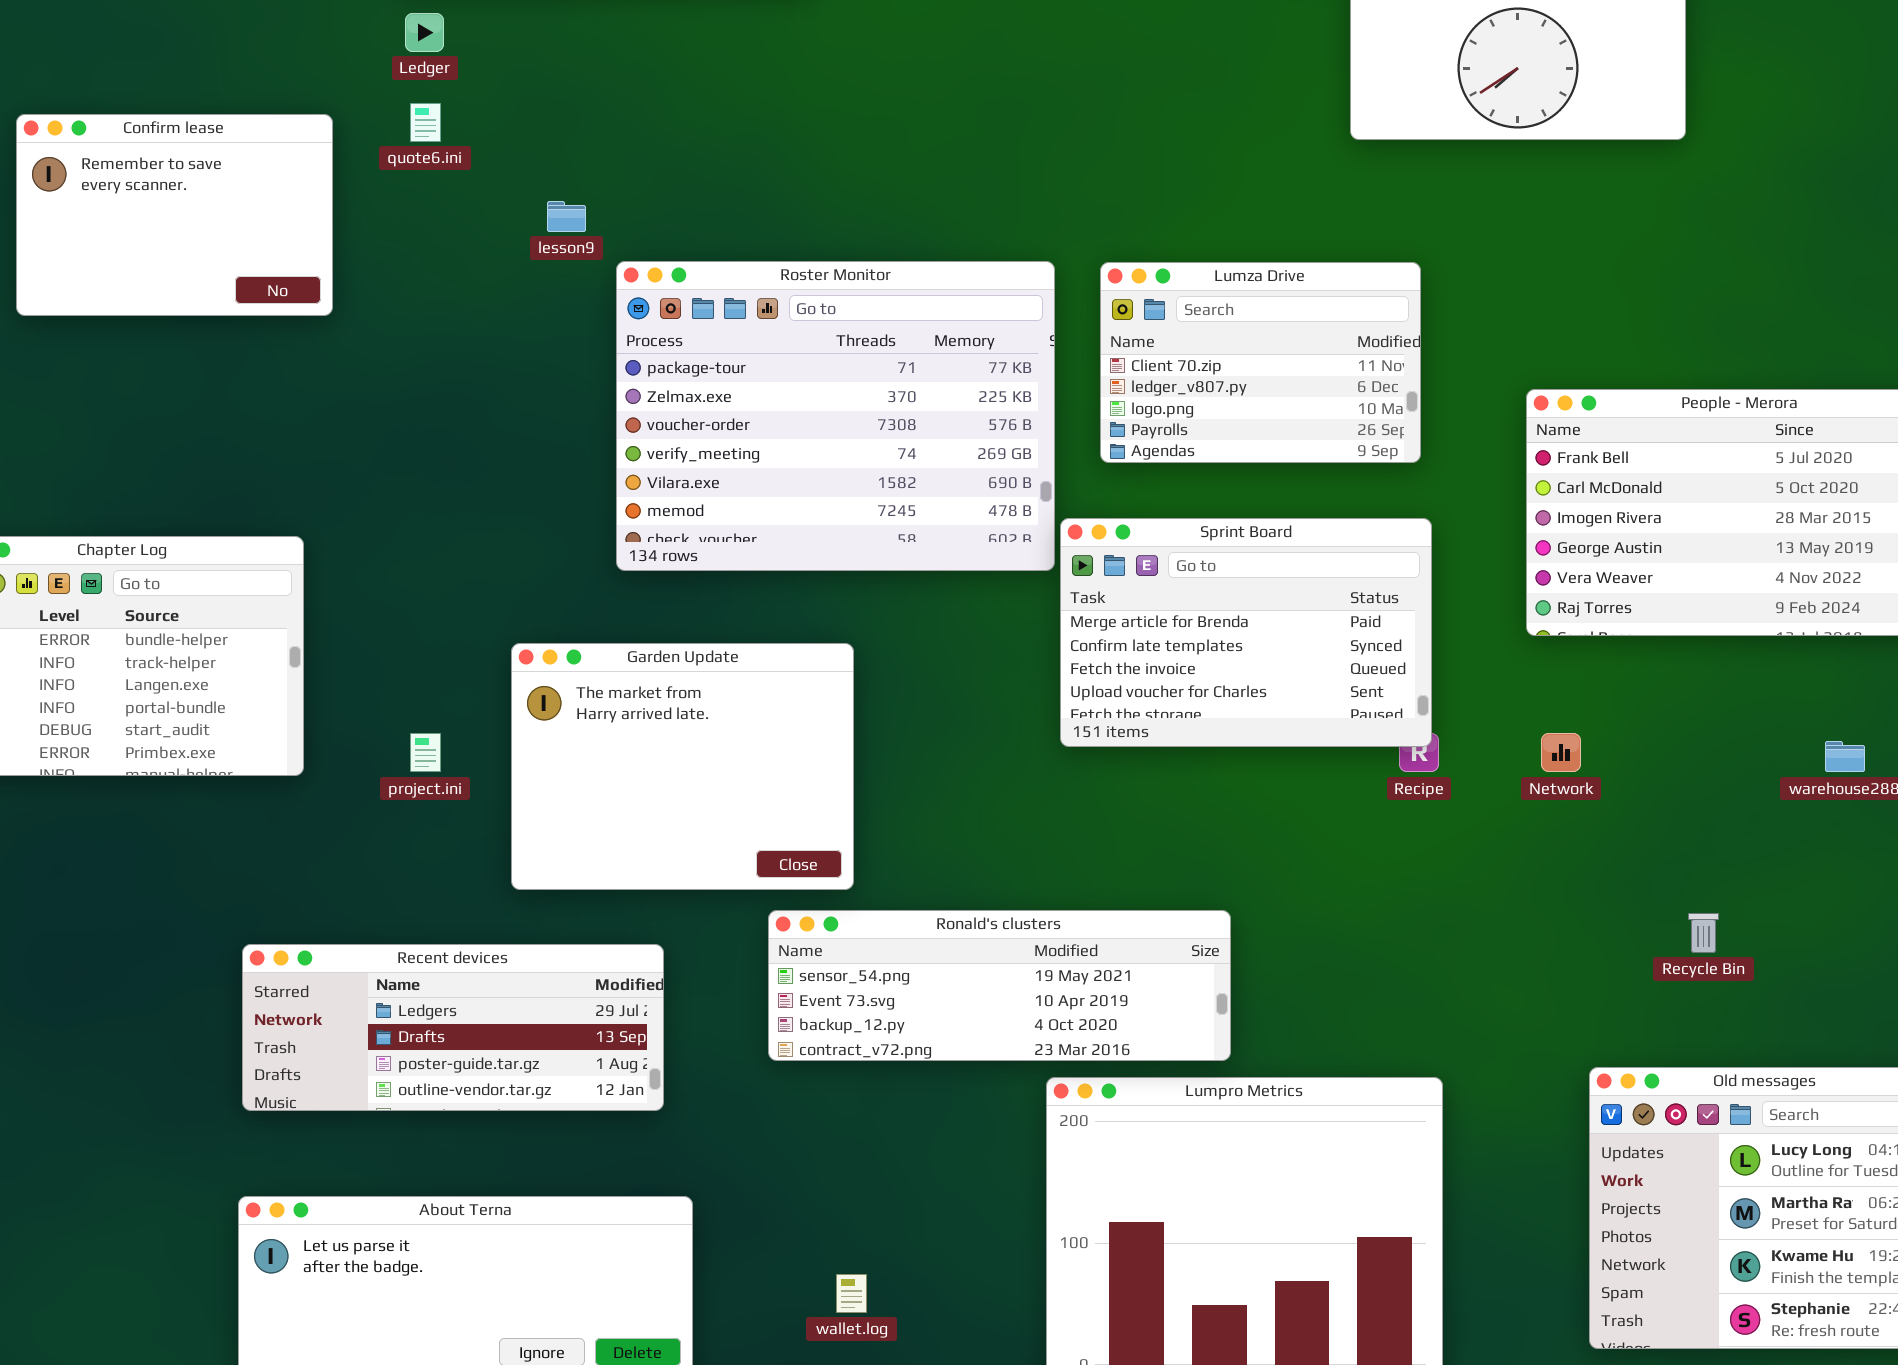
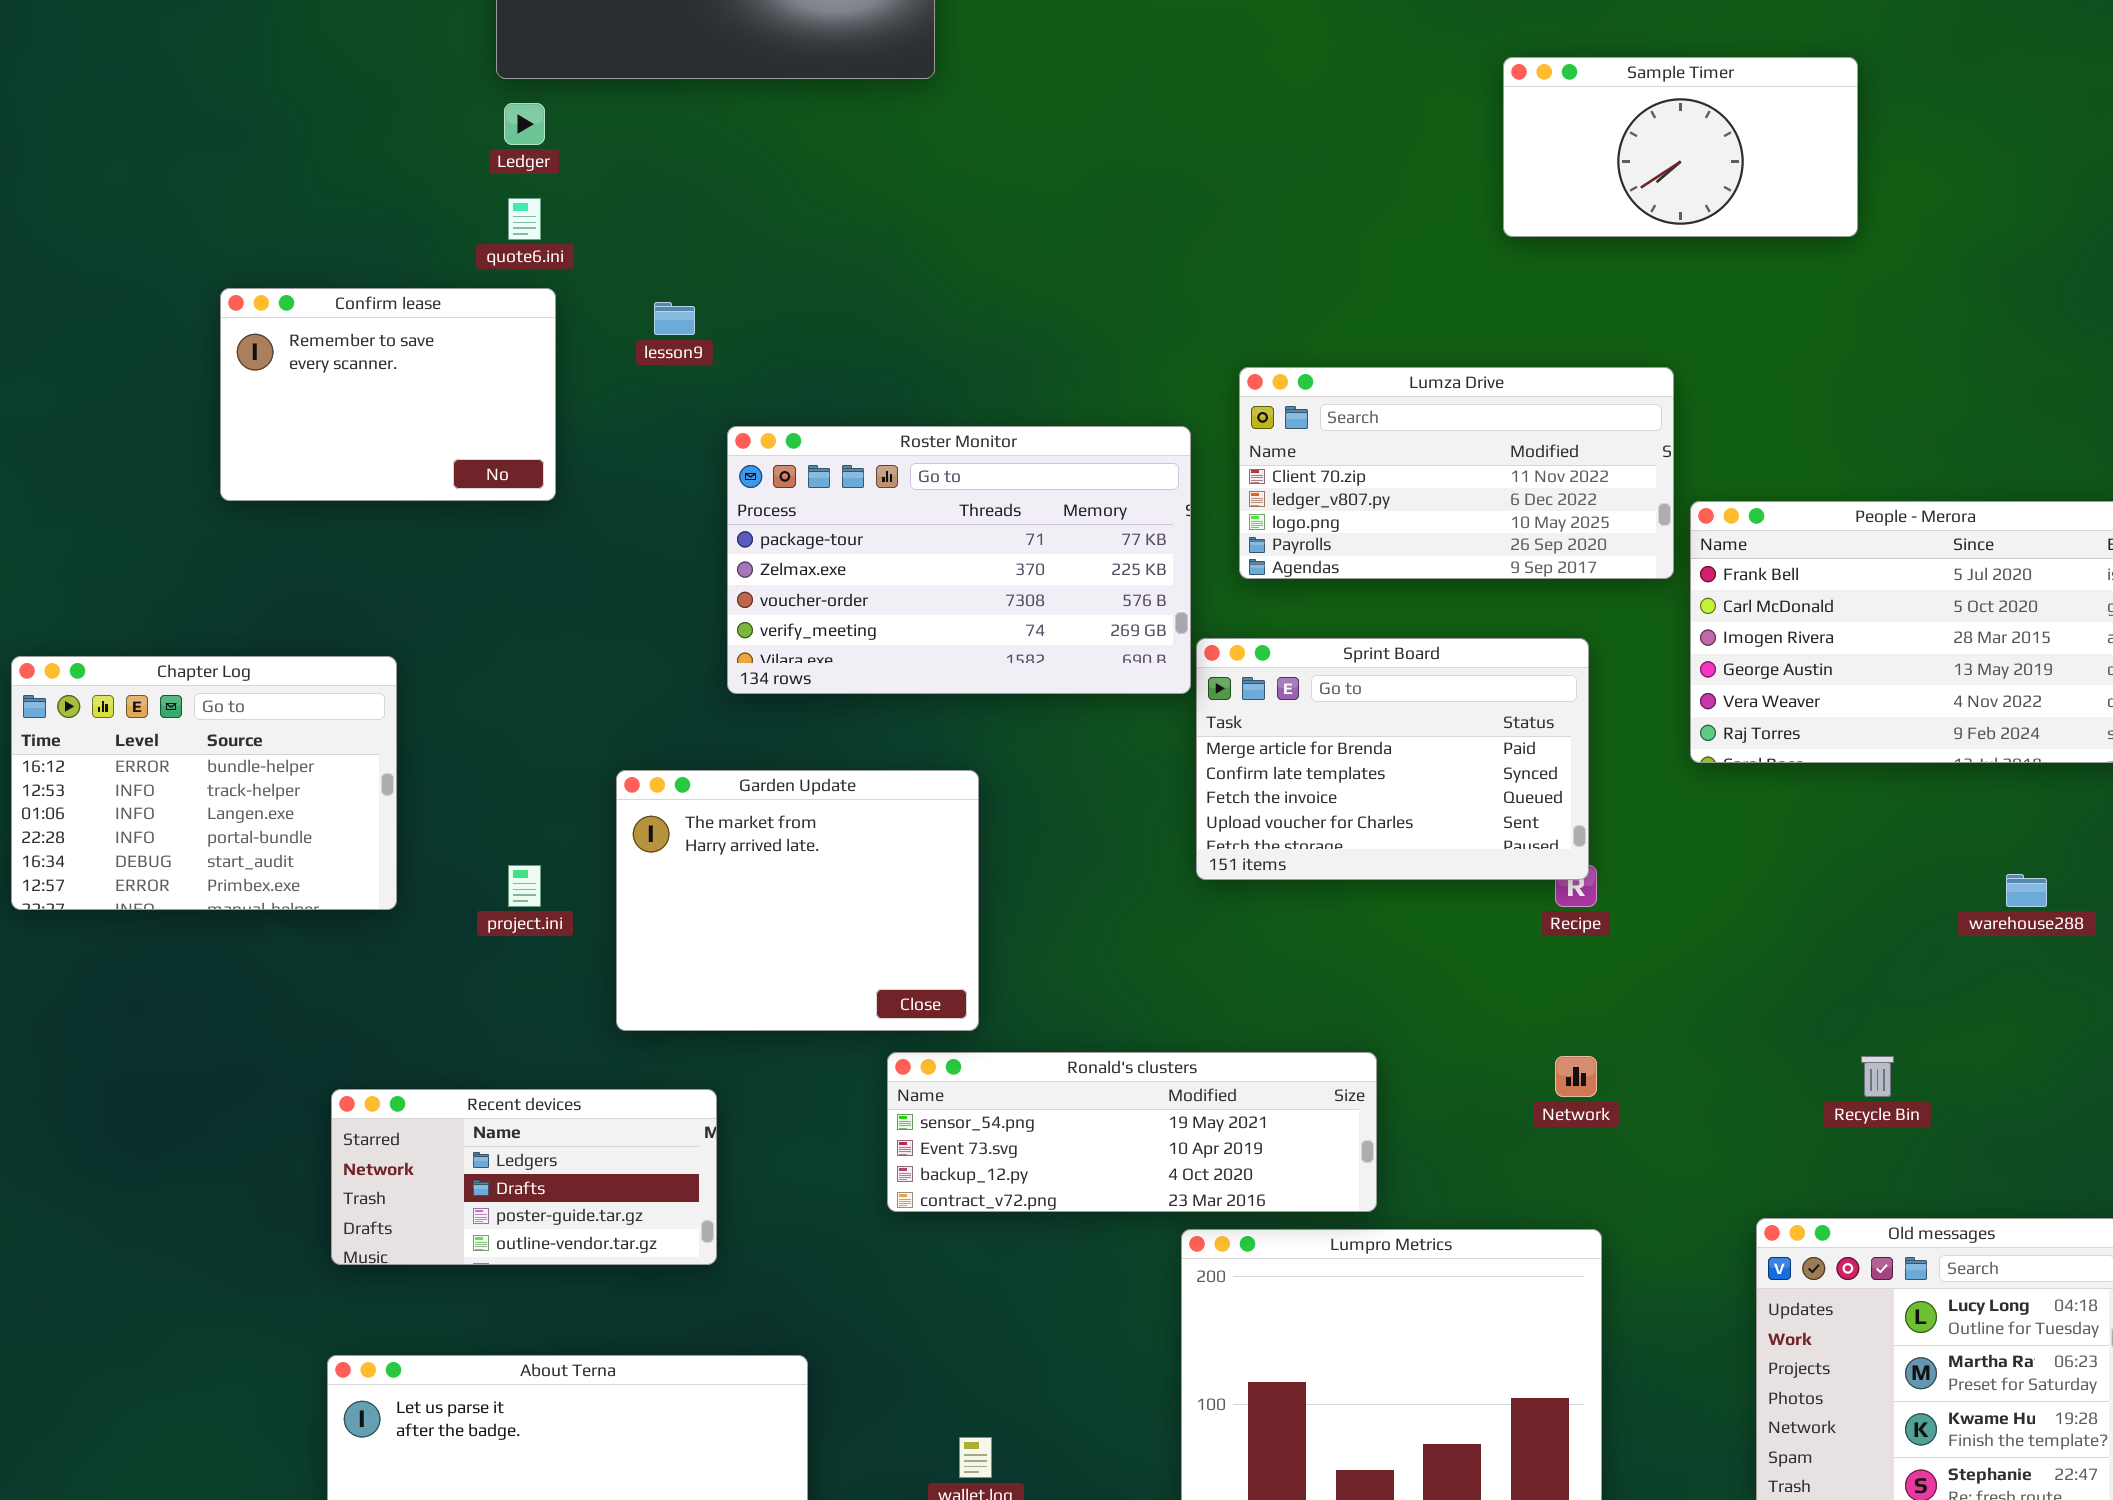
Confirm lease: [16,114,333,316] -> [220,288,556,501], moved
Roster Monitor: [616,261,1055,571] -> [727,426,1191,694], resized
Lumza Drive: [1100,262,1421,463] -> [1239,367,1674,579], resized
Network: [1541,733,1581,772] -> [1555,1056,1597,1097], moved
Recent devices: [242,944,664,1111] -> [331,1089,717,1265], resized

